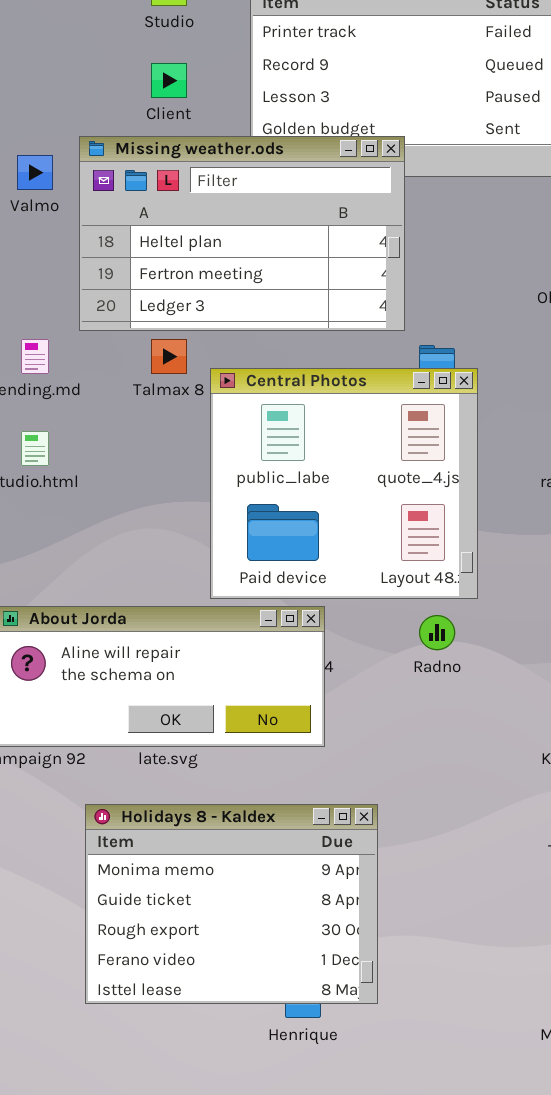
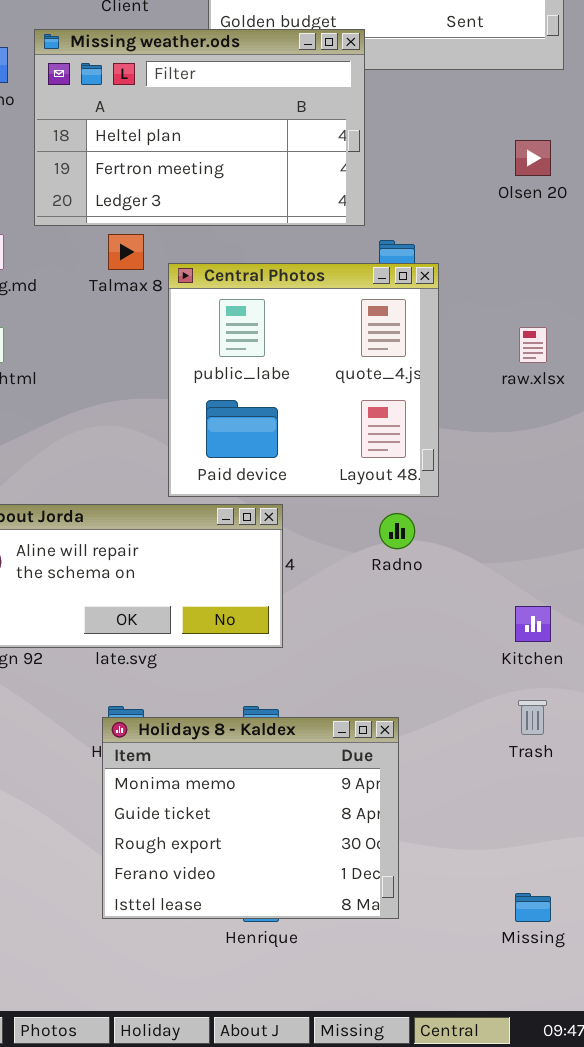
Holidays 8 - Kaldex: [85,804,378,1004] -> [102,717,399,919], moved

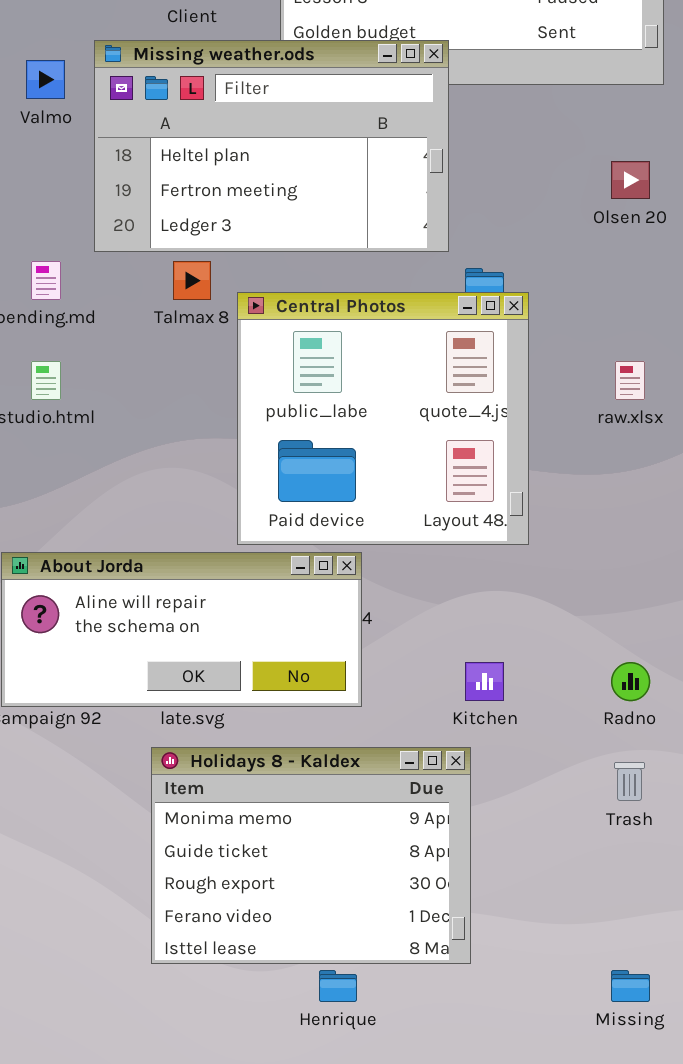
Radno: [379,513,415,549] -> [611,662,650,701], moved
Kitchen: [515,606,551,642] -> [465,662,504,701], moved
Holidays 8 - Kaldex: [102,717,399,919] -> [151,747,471,964], moved

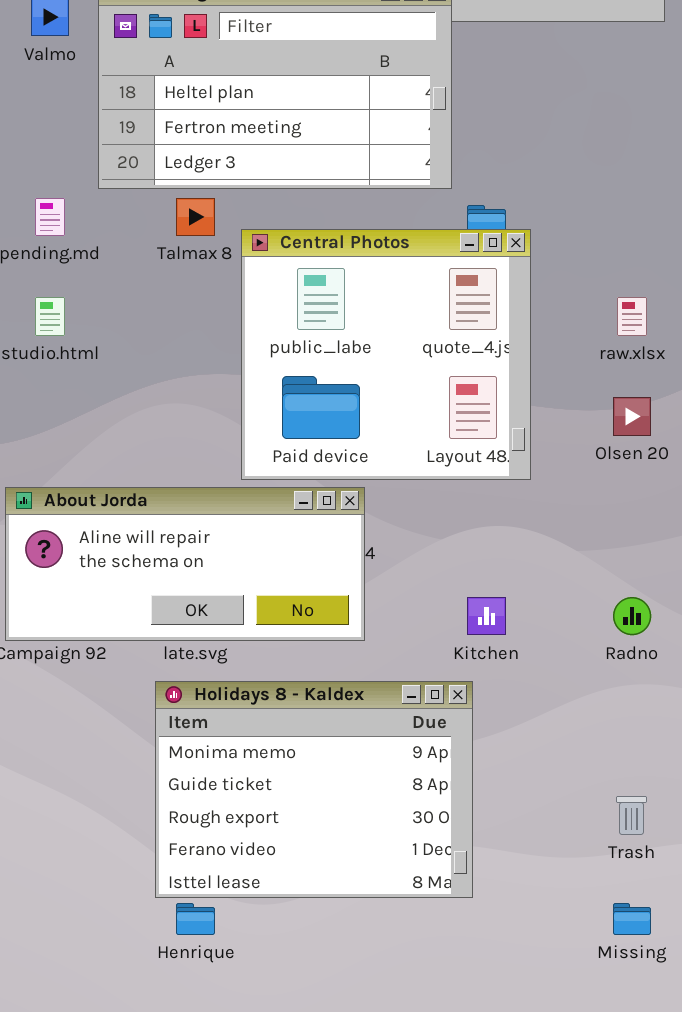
Olsen 20: [611,161,650,199] -> [613,397,651,436], moved
Trash: [614,762,645,801] -> [616,796,647,835], moved
Henrique: [319,970,357,1002] -> [176,903,215,935], moved

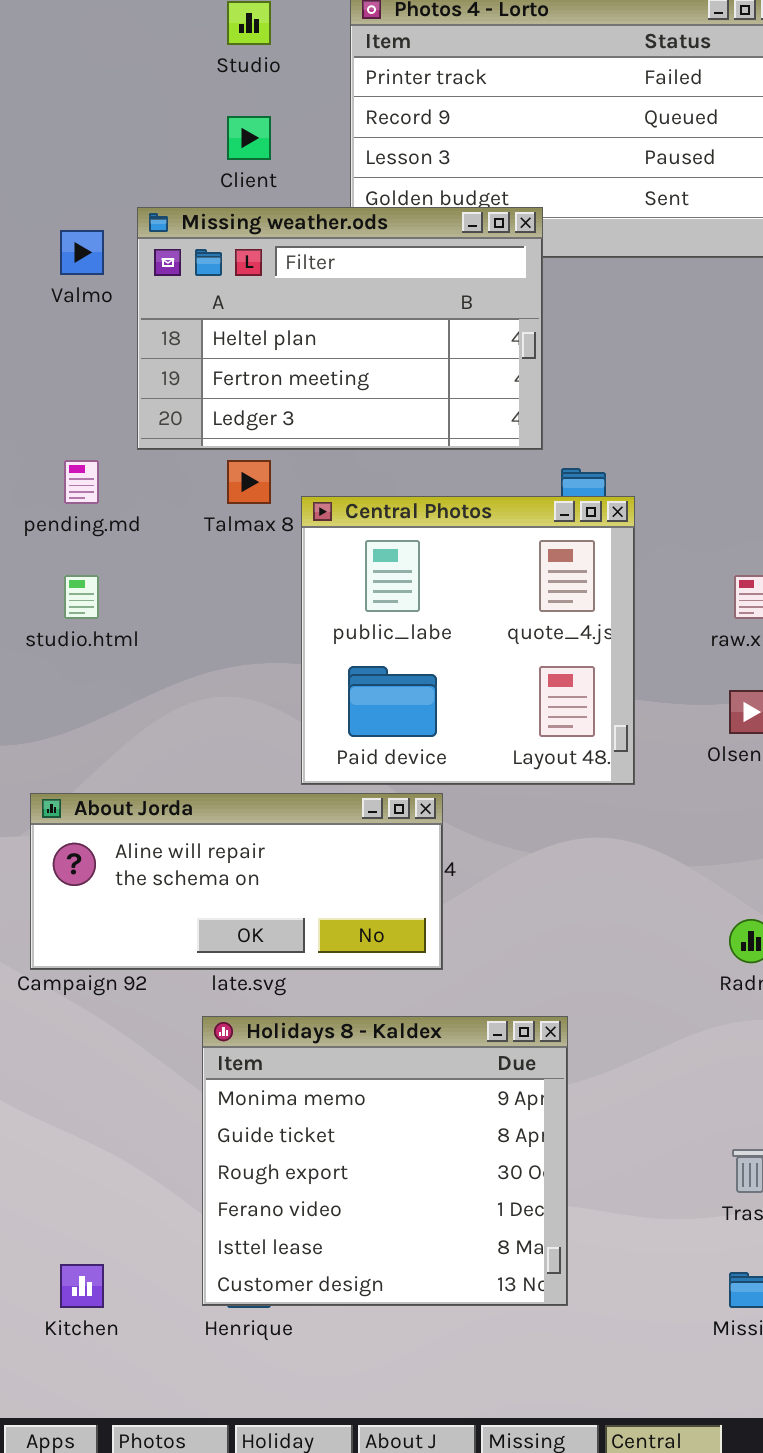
Kitchen: [467,597,506,635] -> [60,1264,104,1308], moved
Holidays 8 - Kaldex: [155,681,473,898] -> [202,1016,568,1306], resized

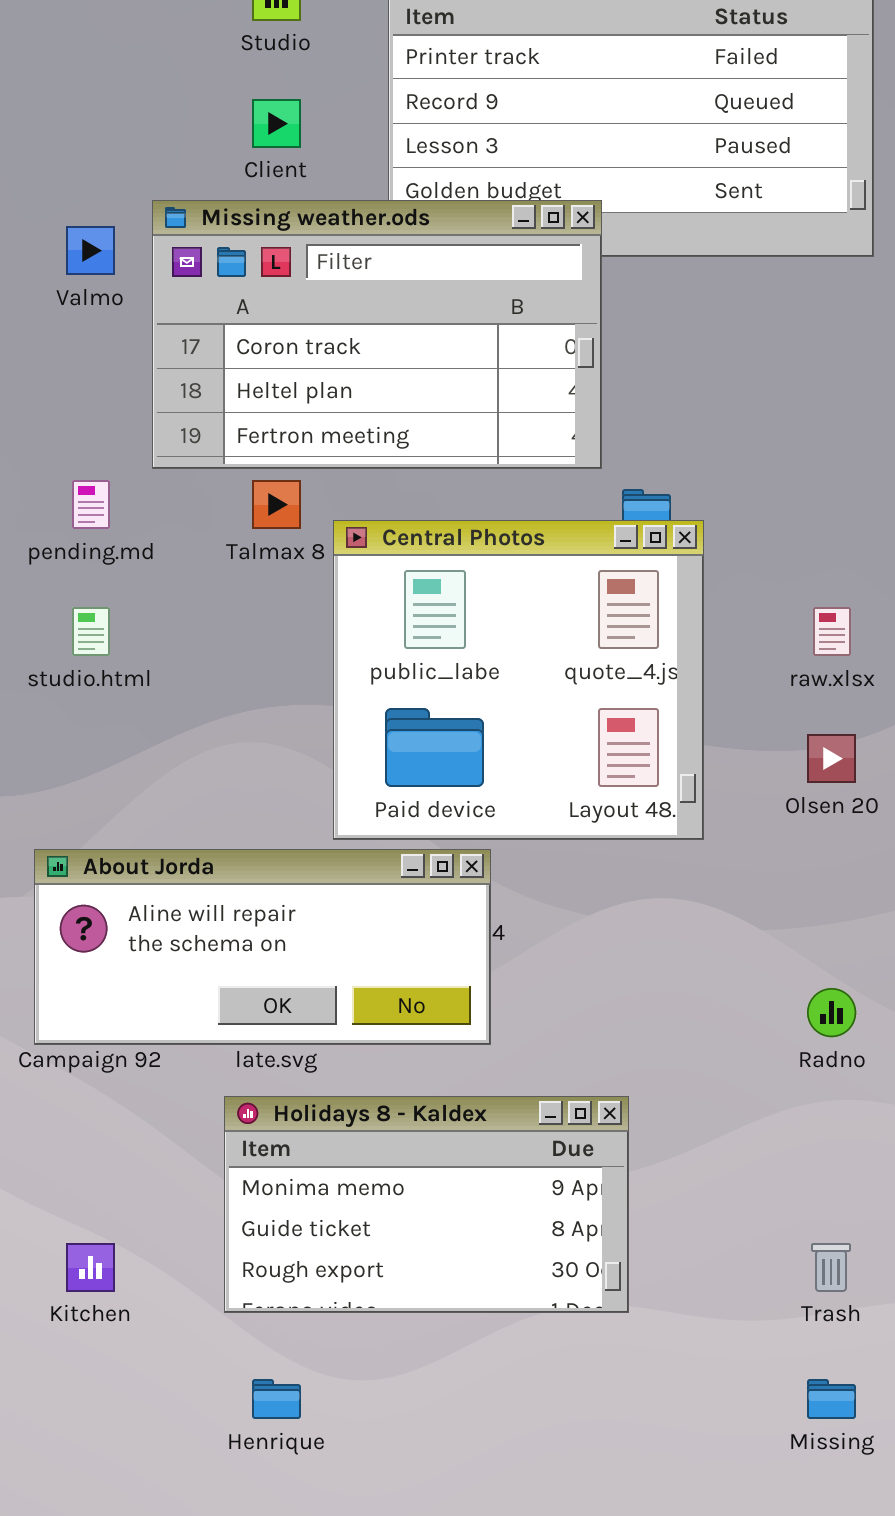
Missing weather.ods: [137,207,543,450] -> [152,200,602,469], scrolled up 1 row
Holidays 8 - Kaldex: [202,1016,568,1306] -> [224,1096,629,1313], resized
Kitchen: [60,1264,104,1308] -> [66,1243,115,1292], moved

